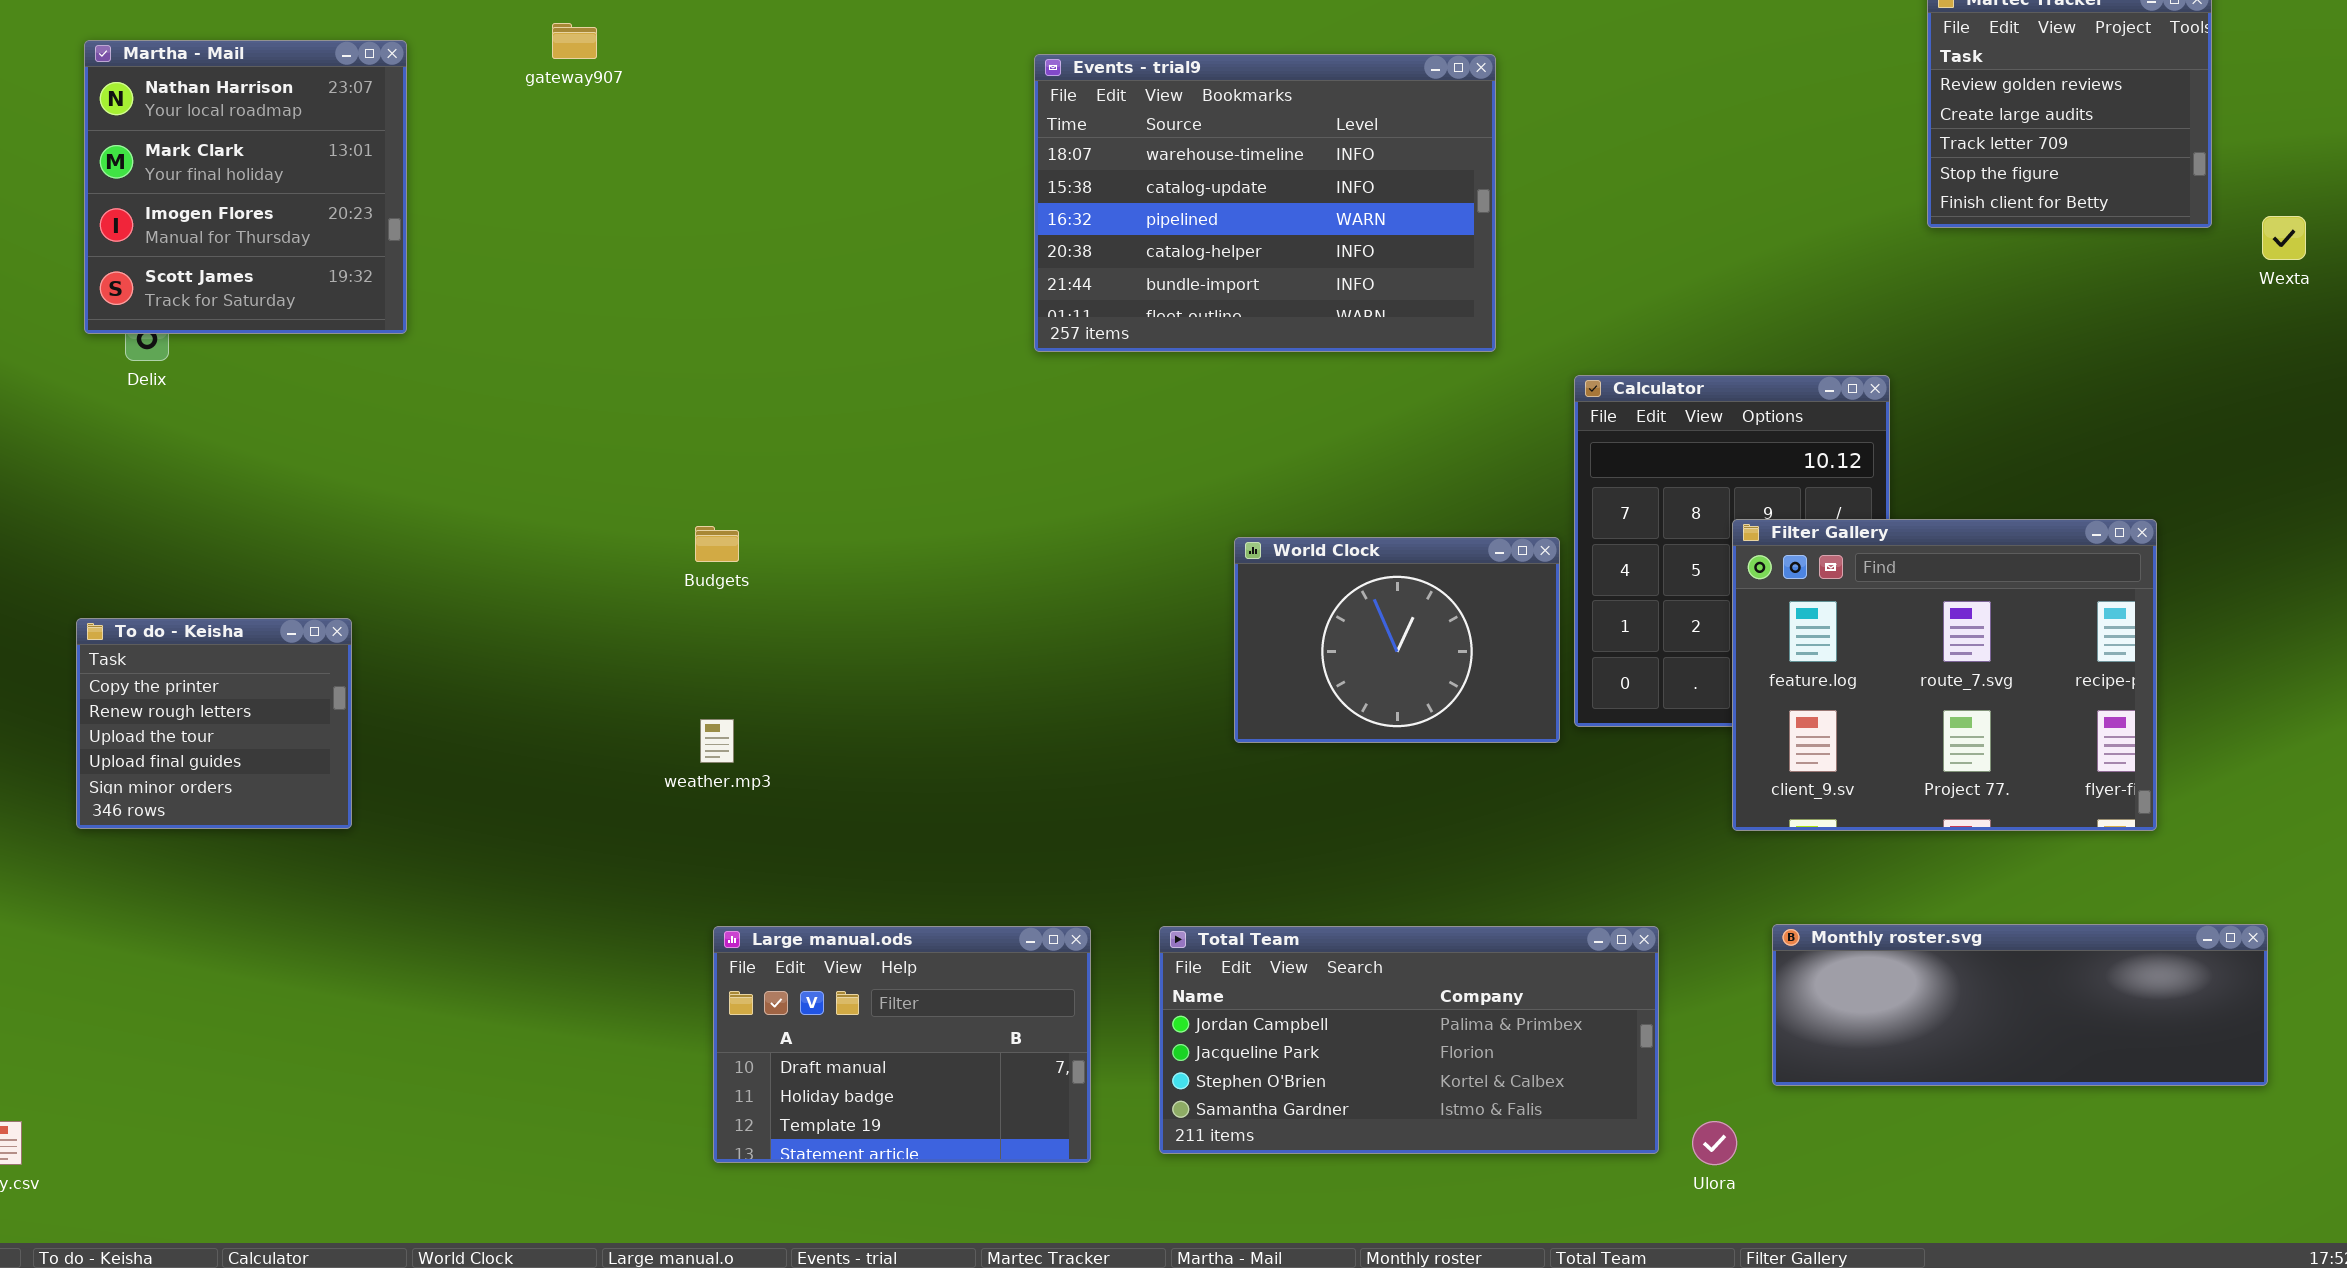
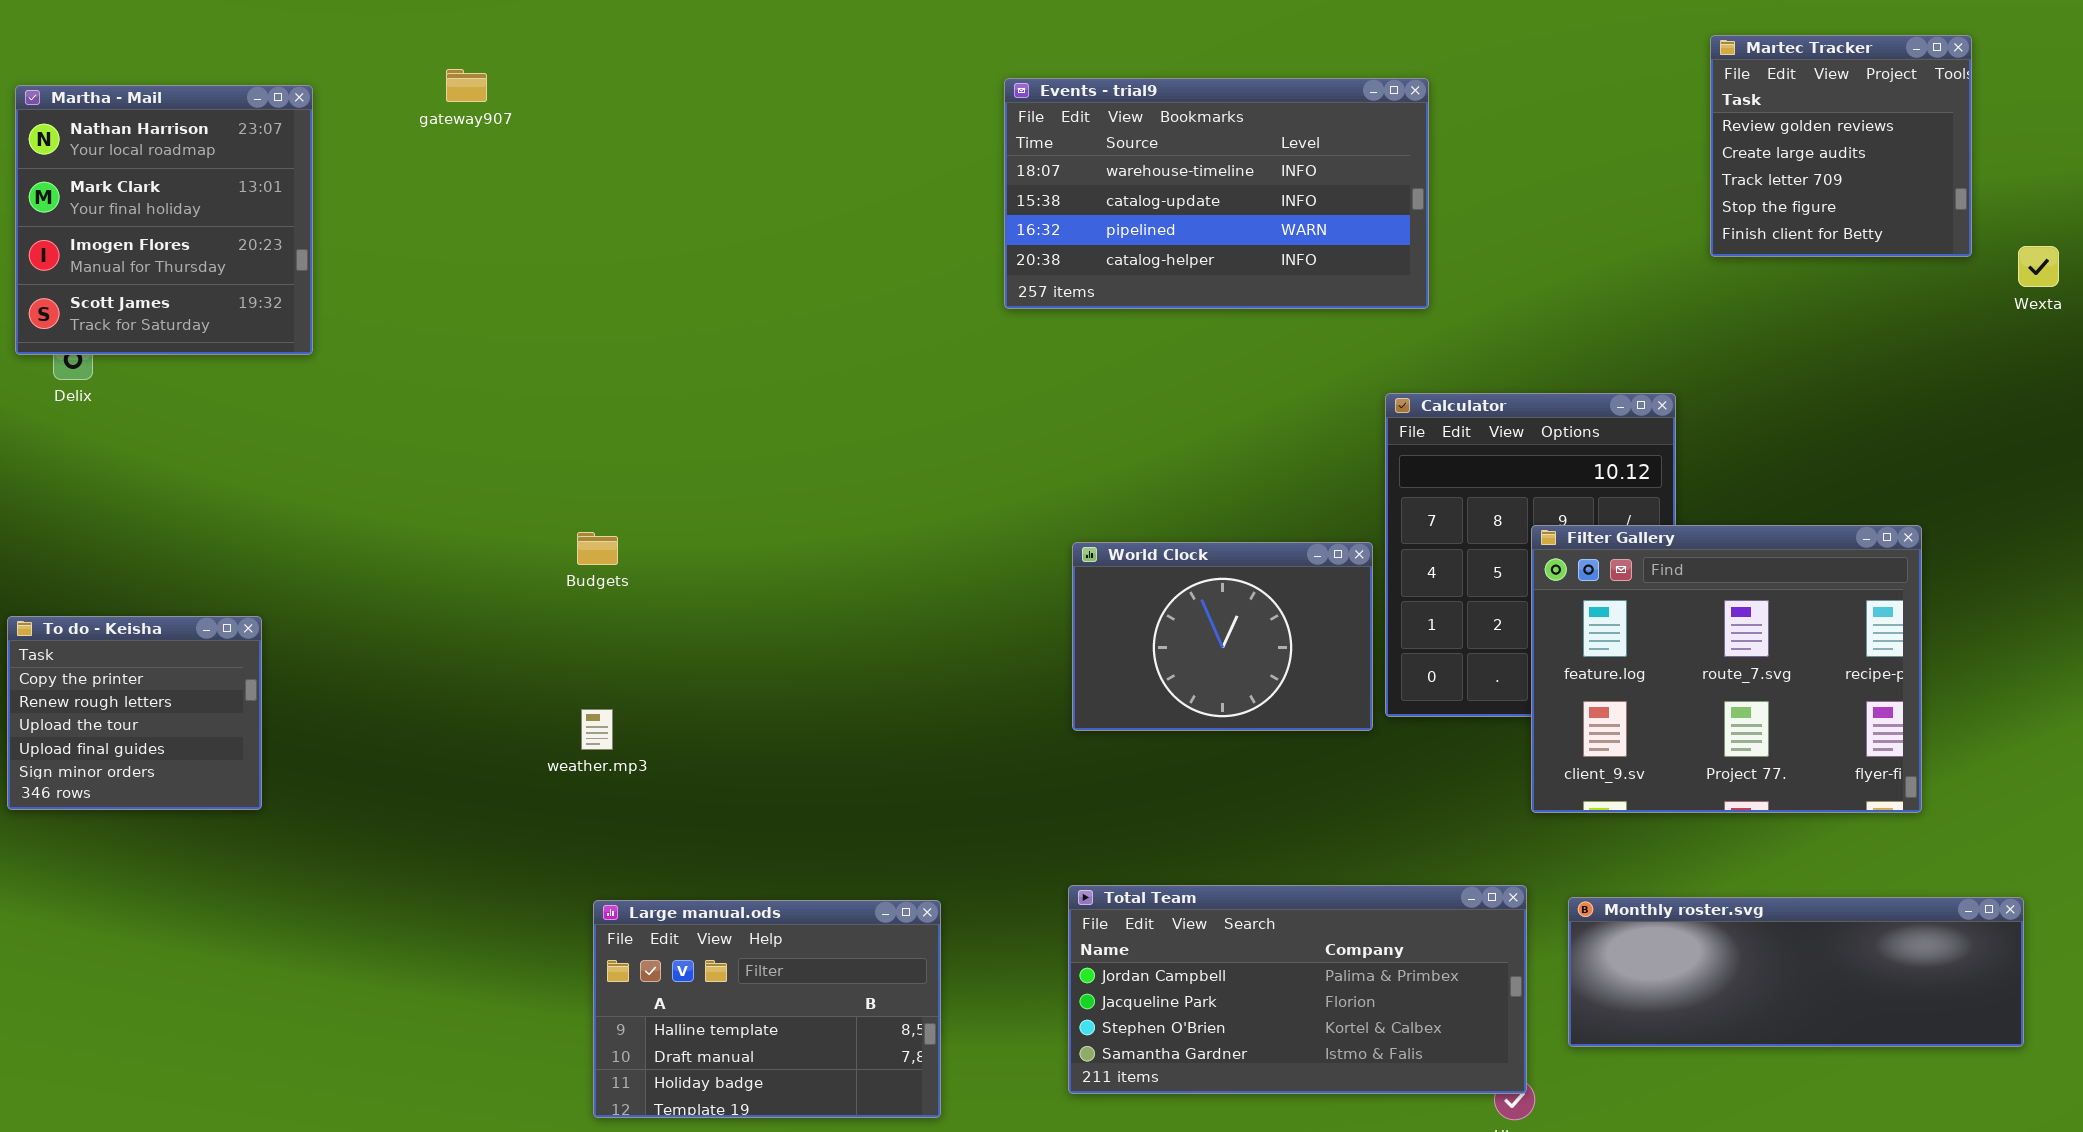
Events - trial9: [1034,54,1496,352] -> [1004,78,1429,309], moved, resized
Large manual.ods: [713,926,1091,1163] -> [593,900,941,1118], scrolled up 1 row
Total Team: [1159,926,1659,1154] -> [1068,885,1527,1094], moved

